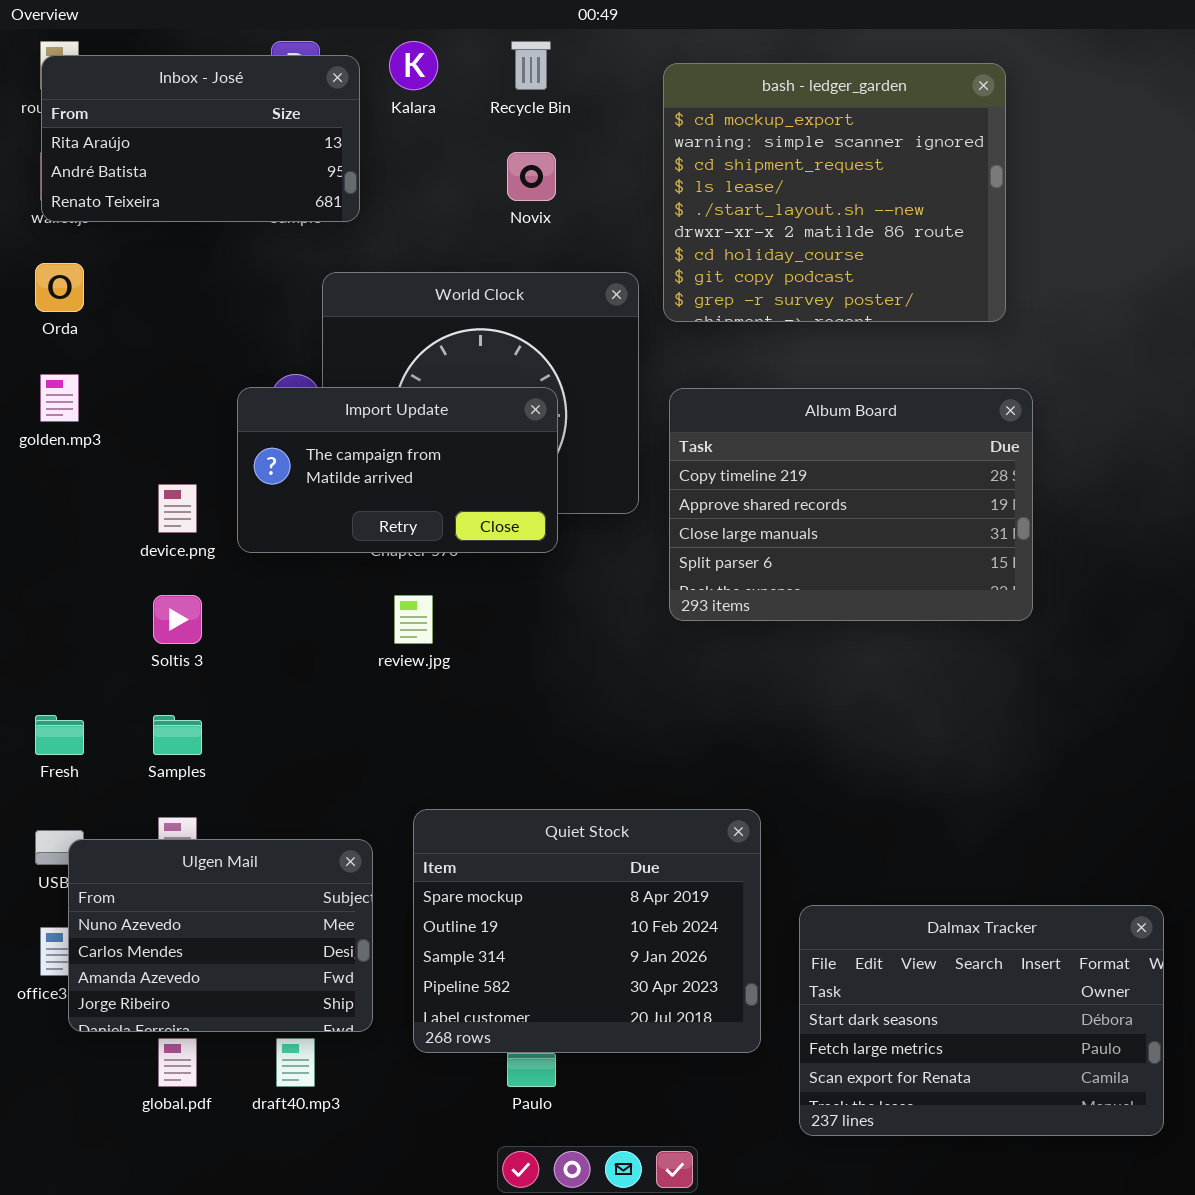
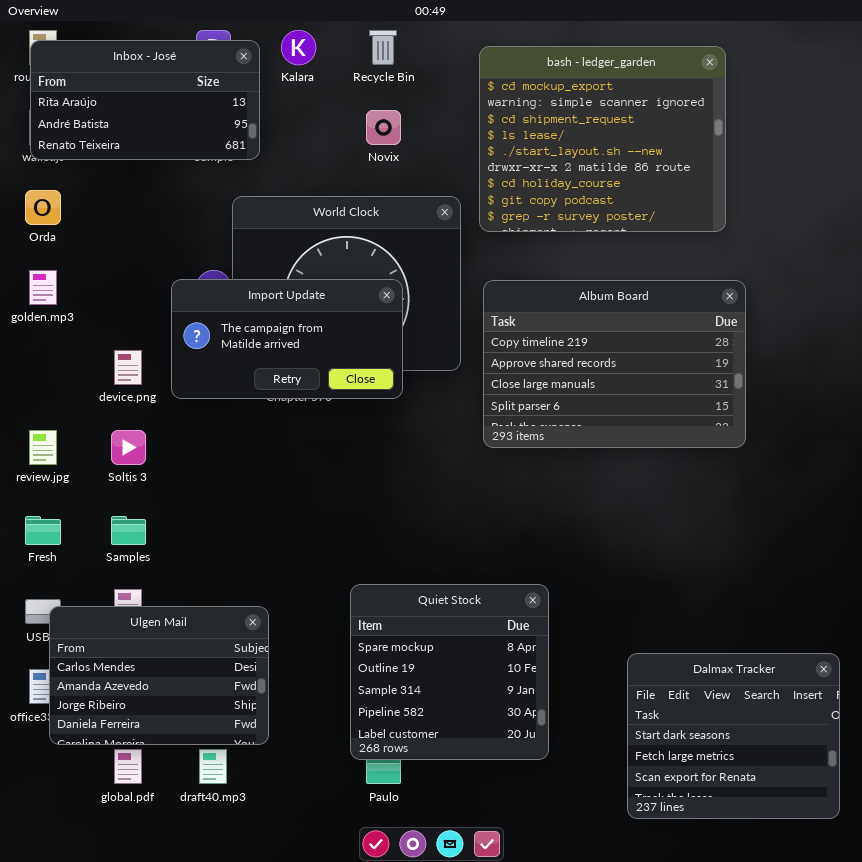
review.jpg: [394,595,433,644] -> [29,430,57,465], moved
Quiet Stock: [413,809,761,1053] -> [350,584,549,760], resized
Ulgen Mail: [68,839,373,1032] -> [49,606,269,745], scrolled down 1 row
Dalmax Tracker: [799,905,1164,1136] -> [627,653,840,819], resized

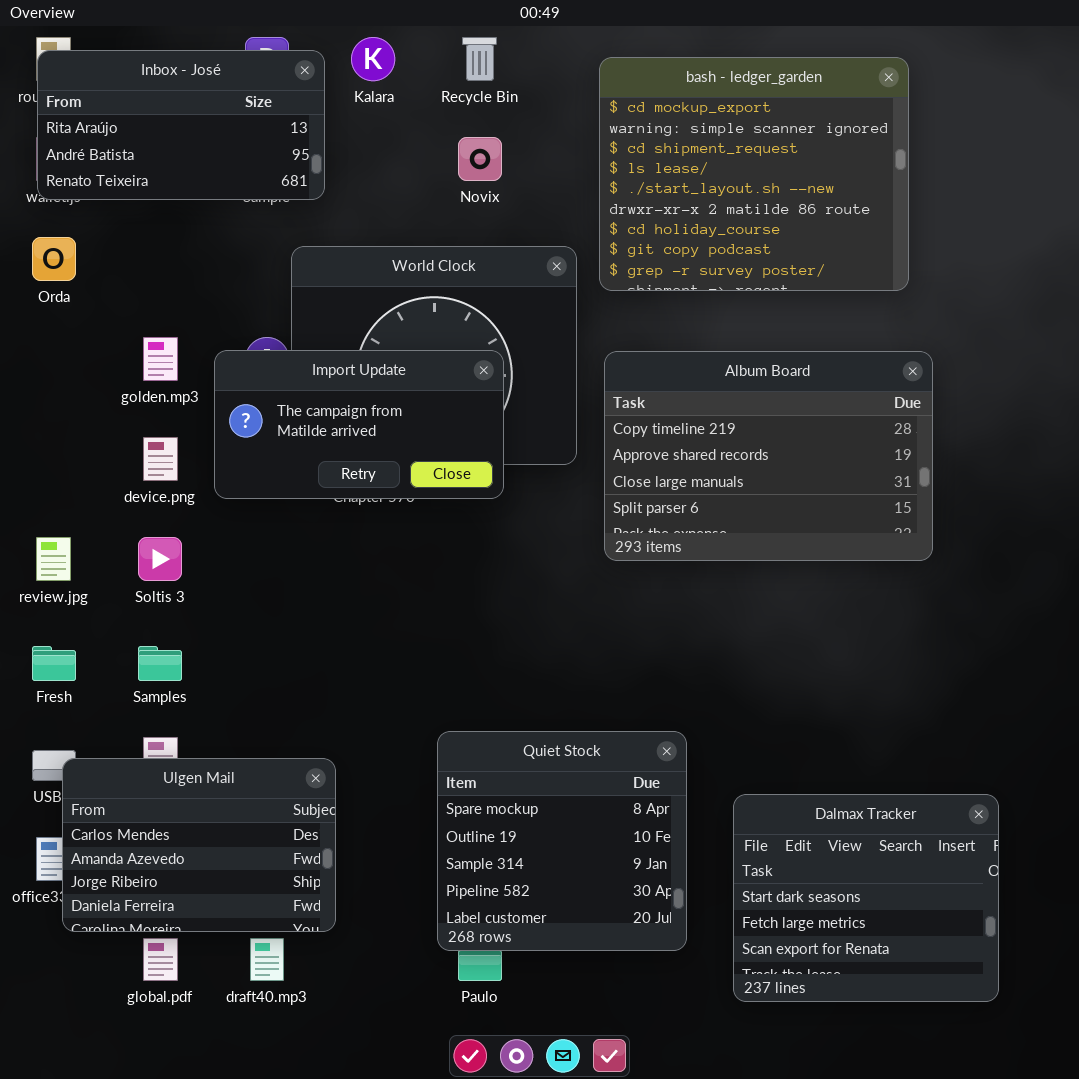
golden.mp3: [29,270,57,305] -> [143,337,178,381], moved
Dalmax Tracker: [627,653,840,819] -> [733,794,999,1002], moved

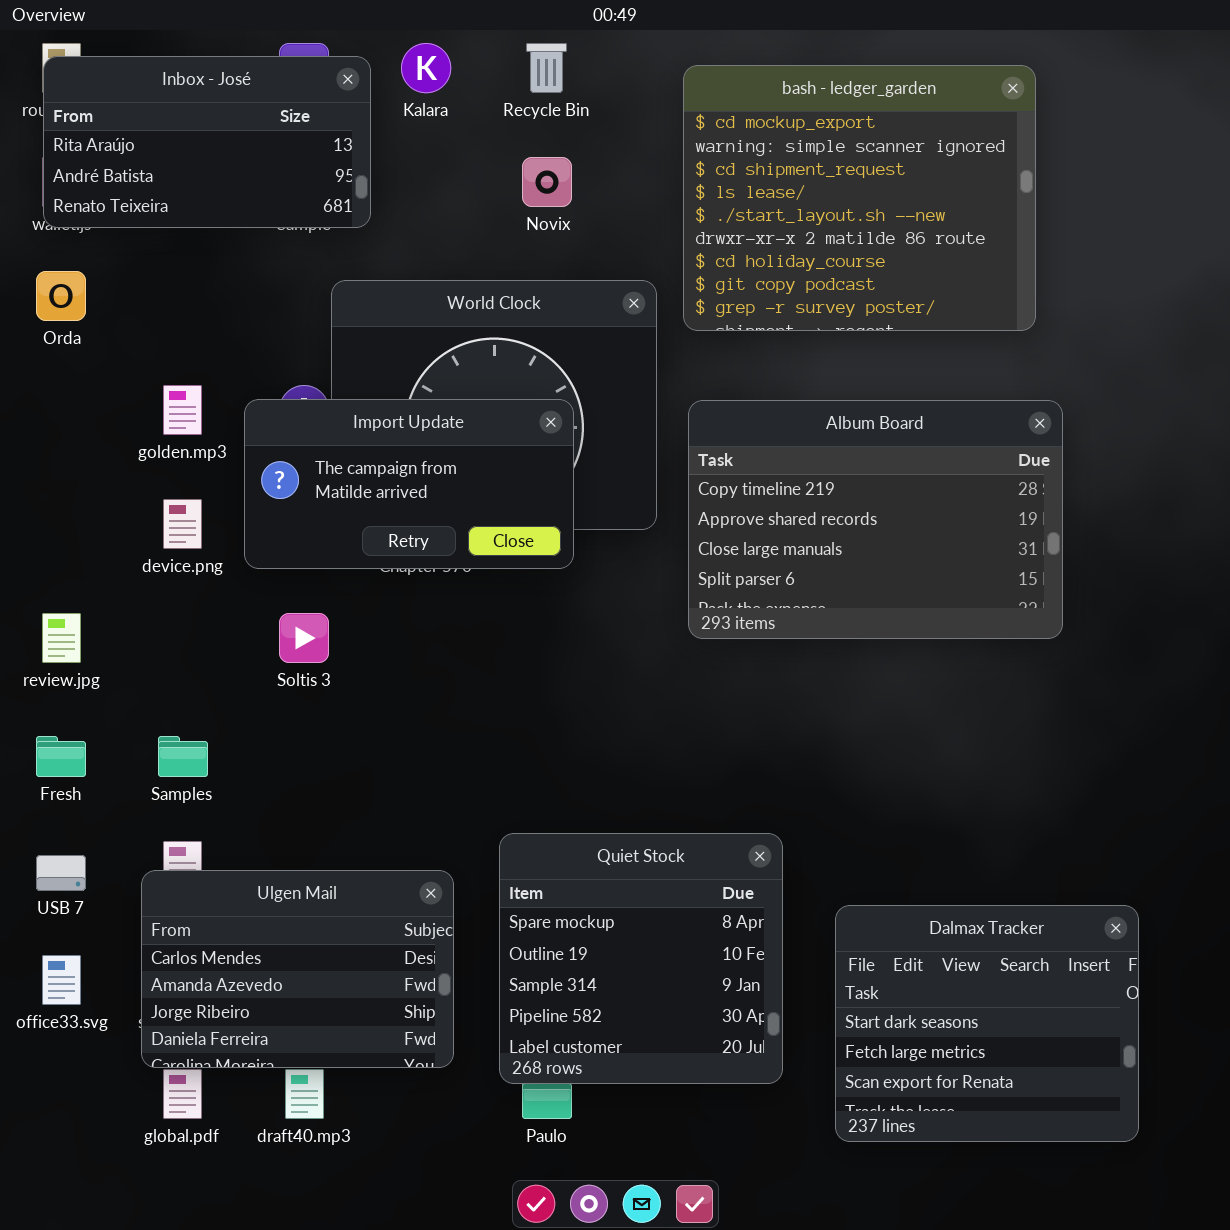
Soltis 3: [138,537,182,581] -> [279,613,329,663], moved
Ulgen Mail: [62,758,336,932] -> [141,870,454,1068], moved

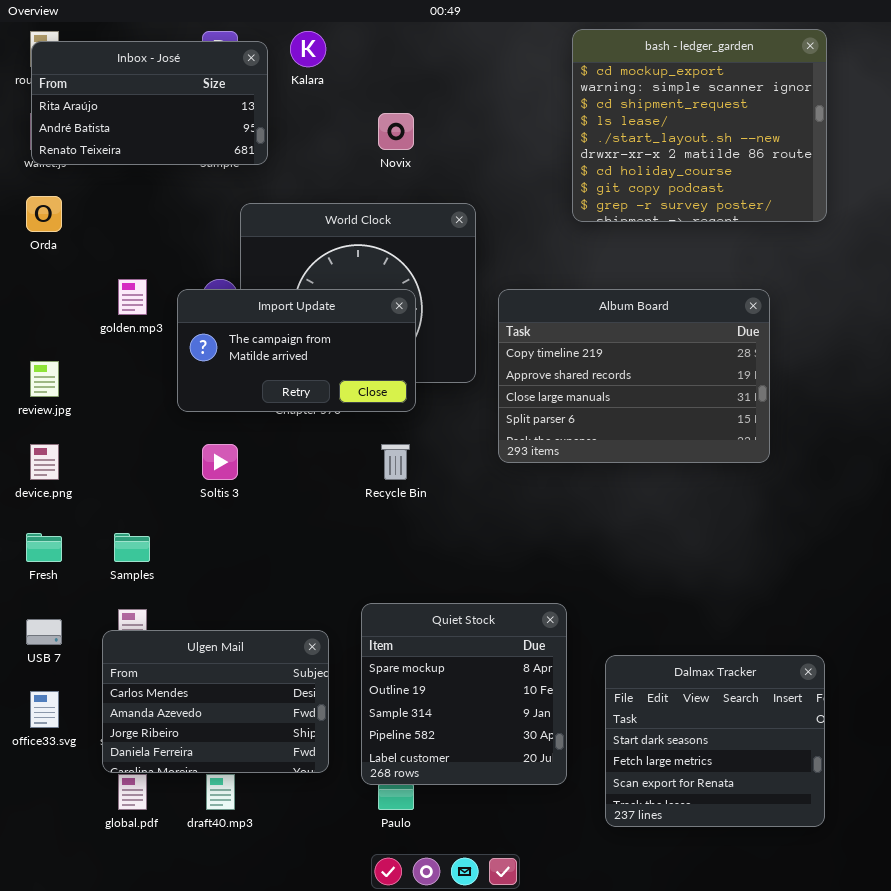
Recycle Bin: [526,43,567,93] -> [381,444,410,480], moved
bash - ledger_garden: [683,65,1036,331] -> [572,29,827,222], moved
device.png: [163,499,202,549] -> [30,444,59,480], moved
review.jpg: [42,613,81,663] -> [30,361,59,397], moved

